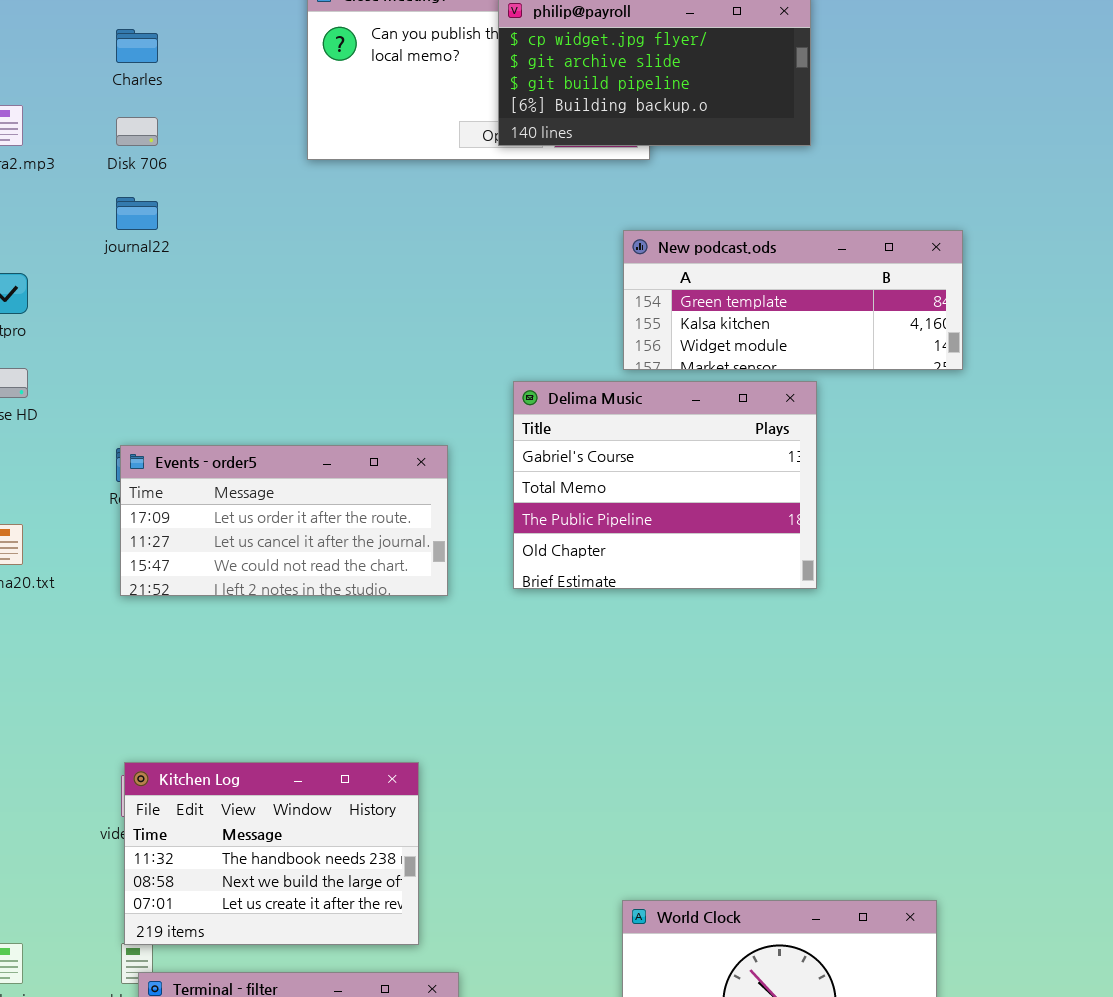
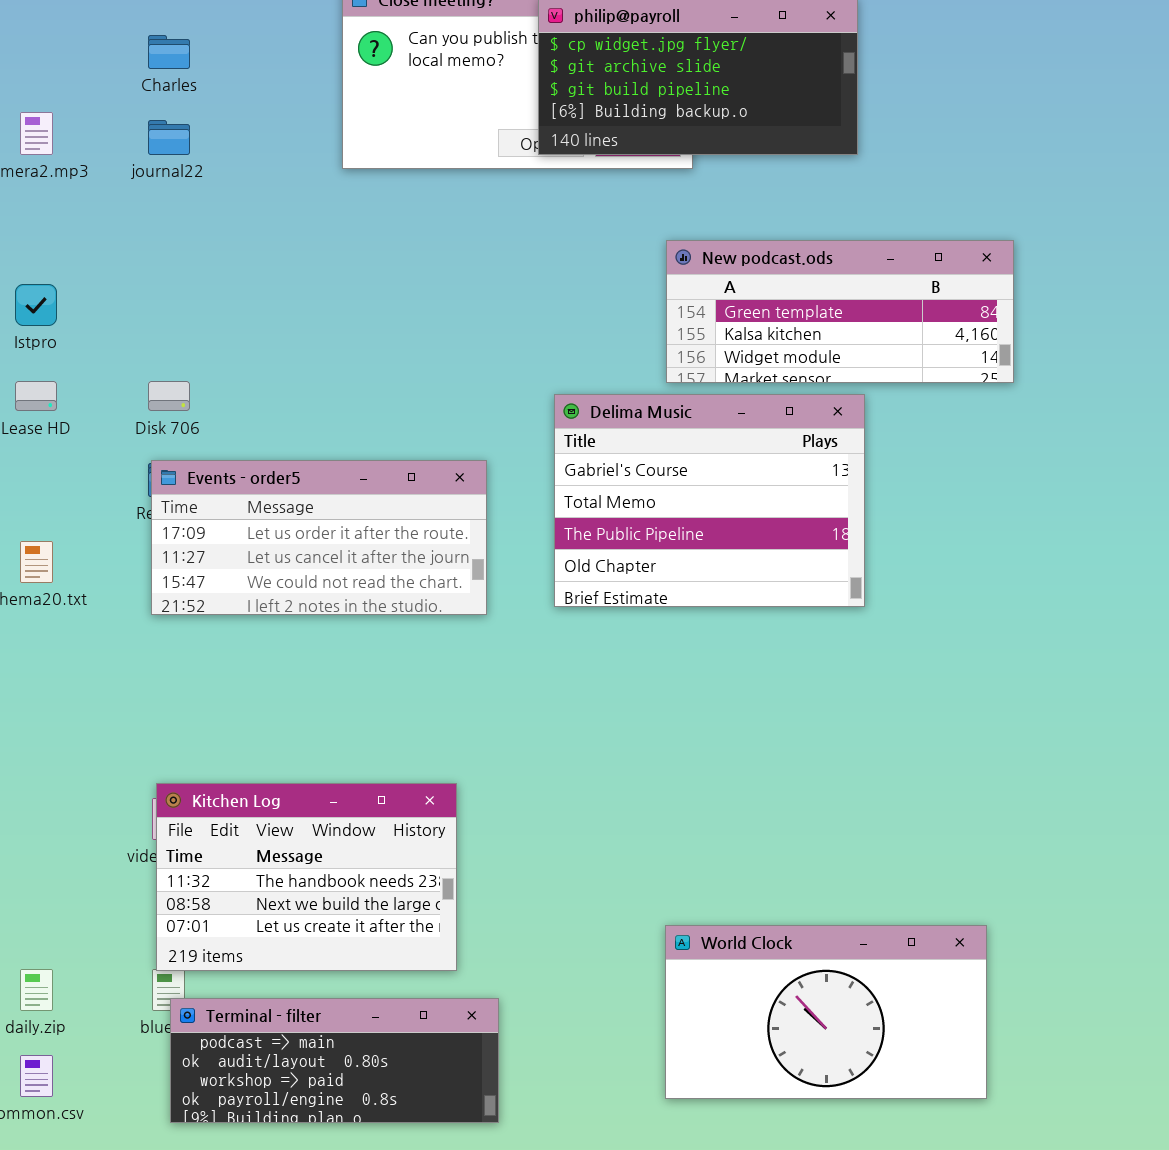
Disk 706: [116,117,158,146] -> [148,381,190,411], moved
journal22: [116,197,158,230] -> [148,120,190,155], moved

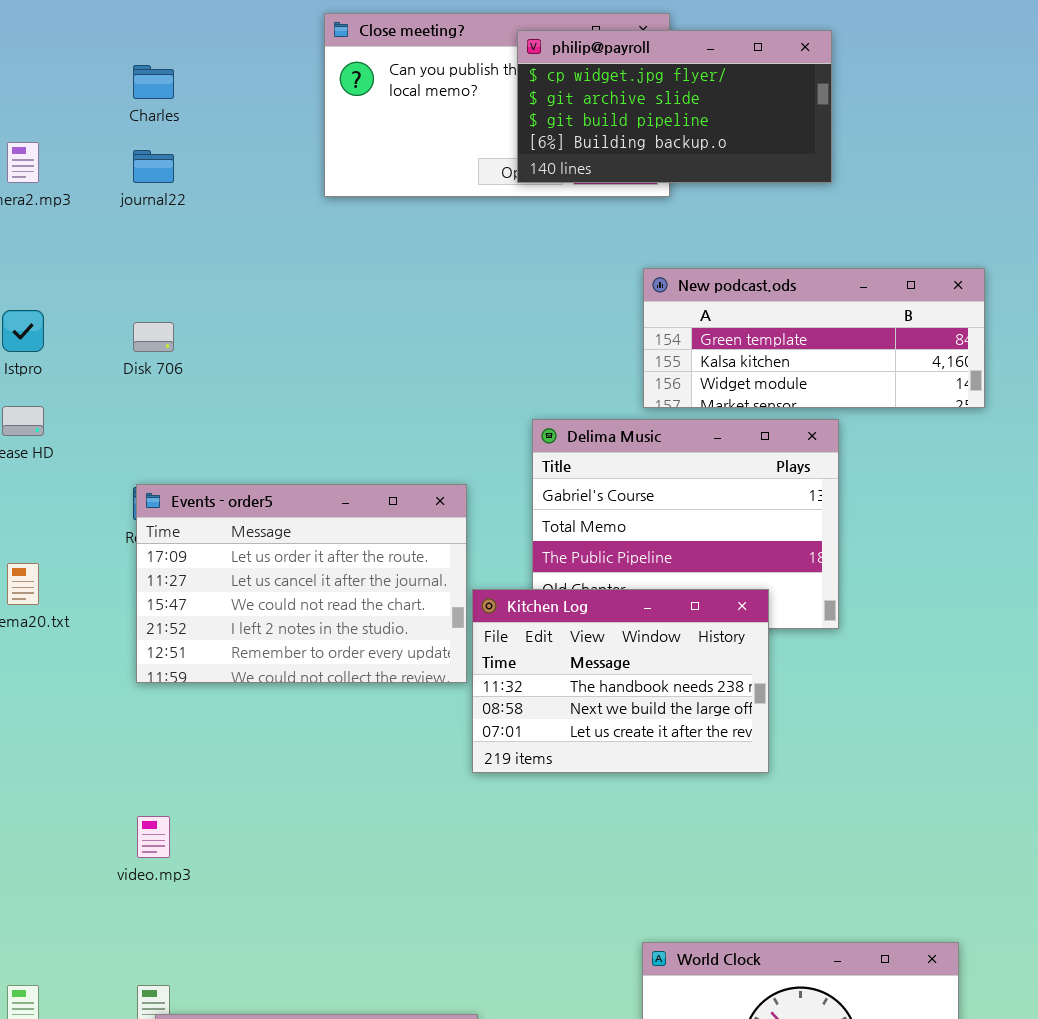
Disk 706: [148,381,190,411] -> [133,322,174,352], moved
Events - order5: [151,460,487,615] -> [136,484,467,683], resized
Kitchen Log: [156,783,457,971] -> [472,589,769,773], moved

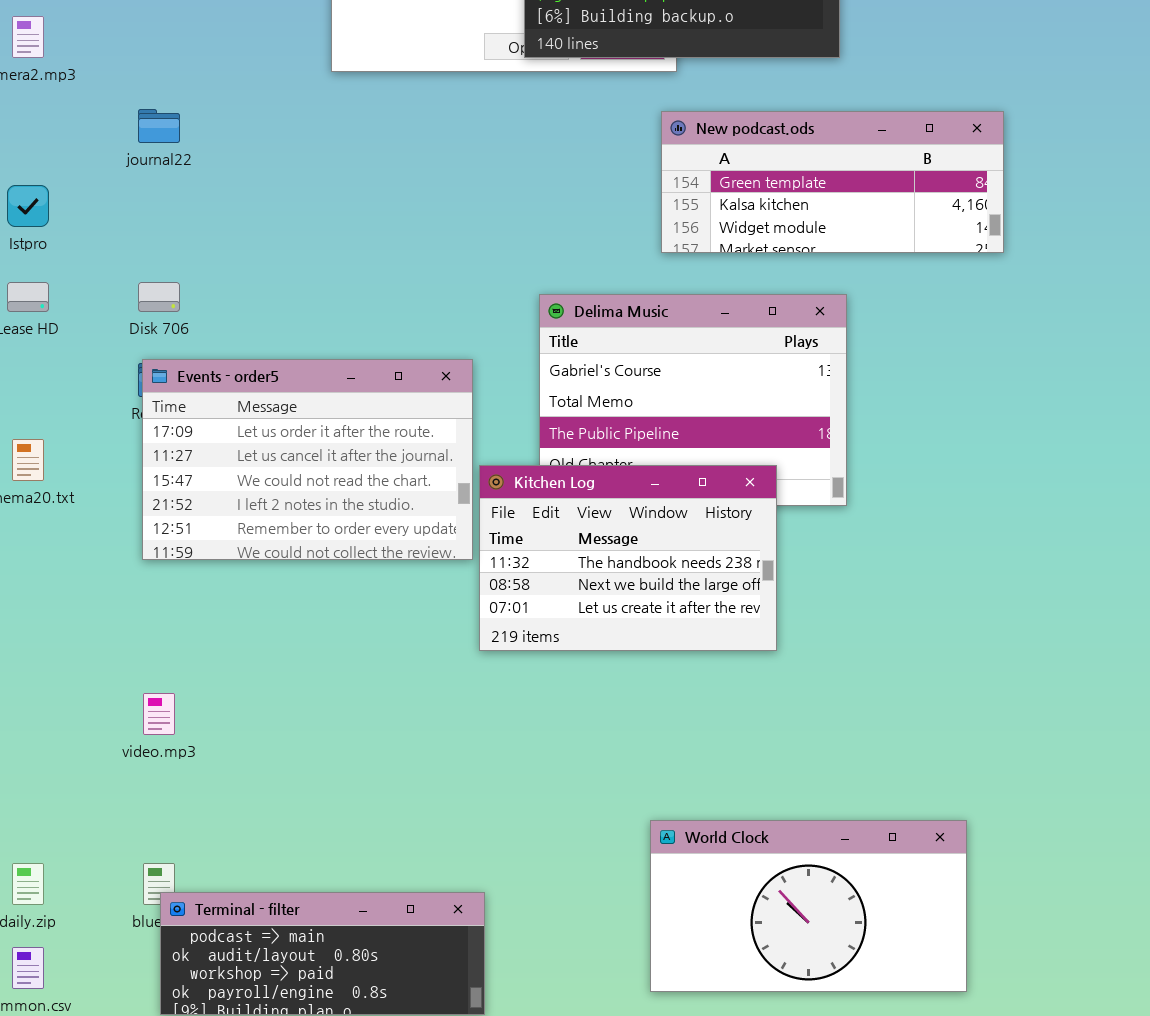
journal22: [133,150,174,183] -> [138,109,180,143], moved
New podcast.ods: [643,268,985,408] -> [661,111,1004,253], moved
Disk 706: [133,322,174,352] -> [138,282,180,312], moved

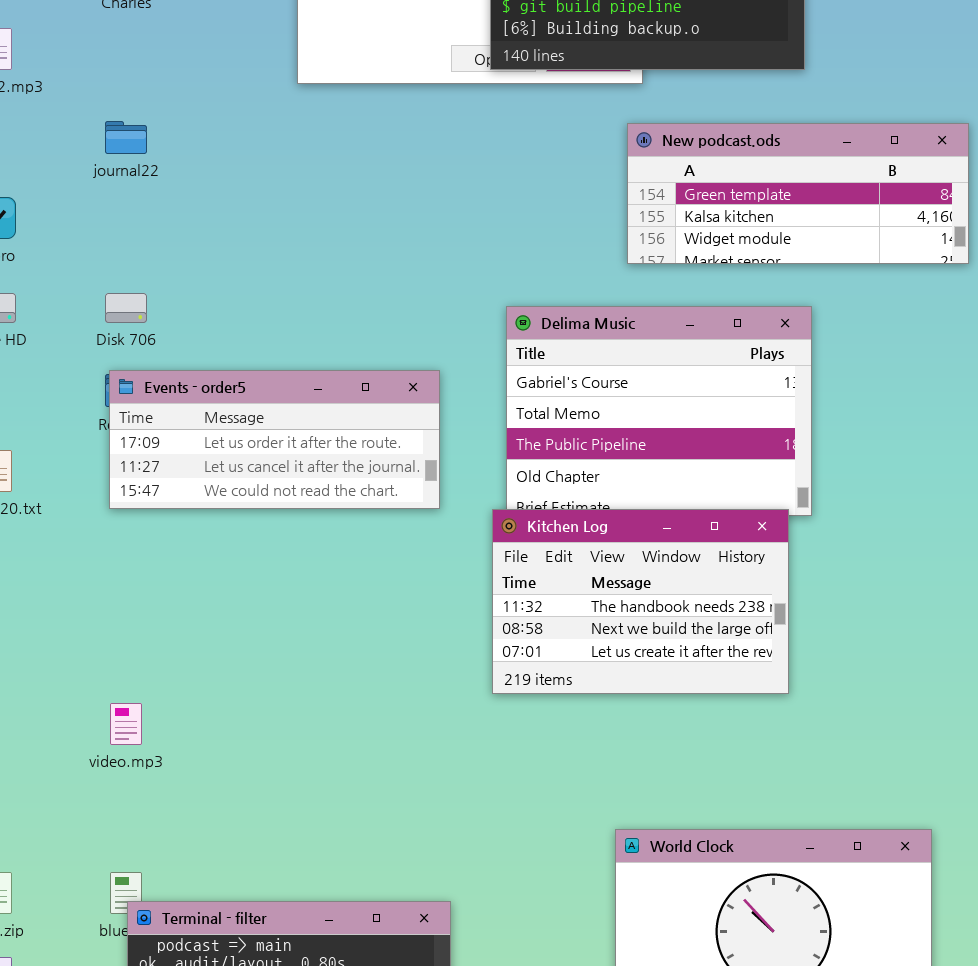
Events - order5: [142,359,473,560] -> [109,370,440,509], resized
Kitchen Log: [479,465,777,651] -> [492,509,789,694], moved

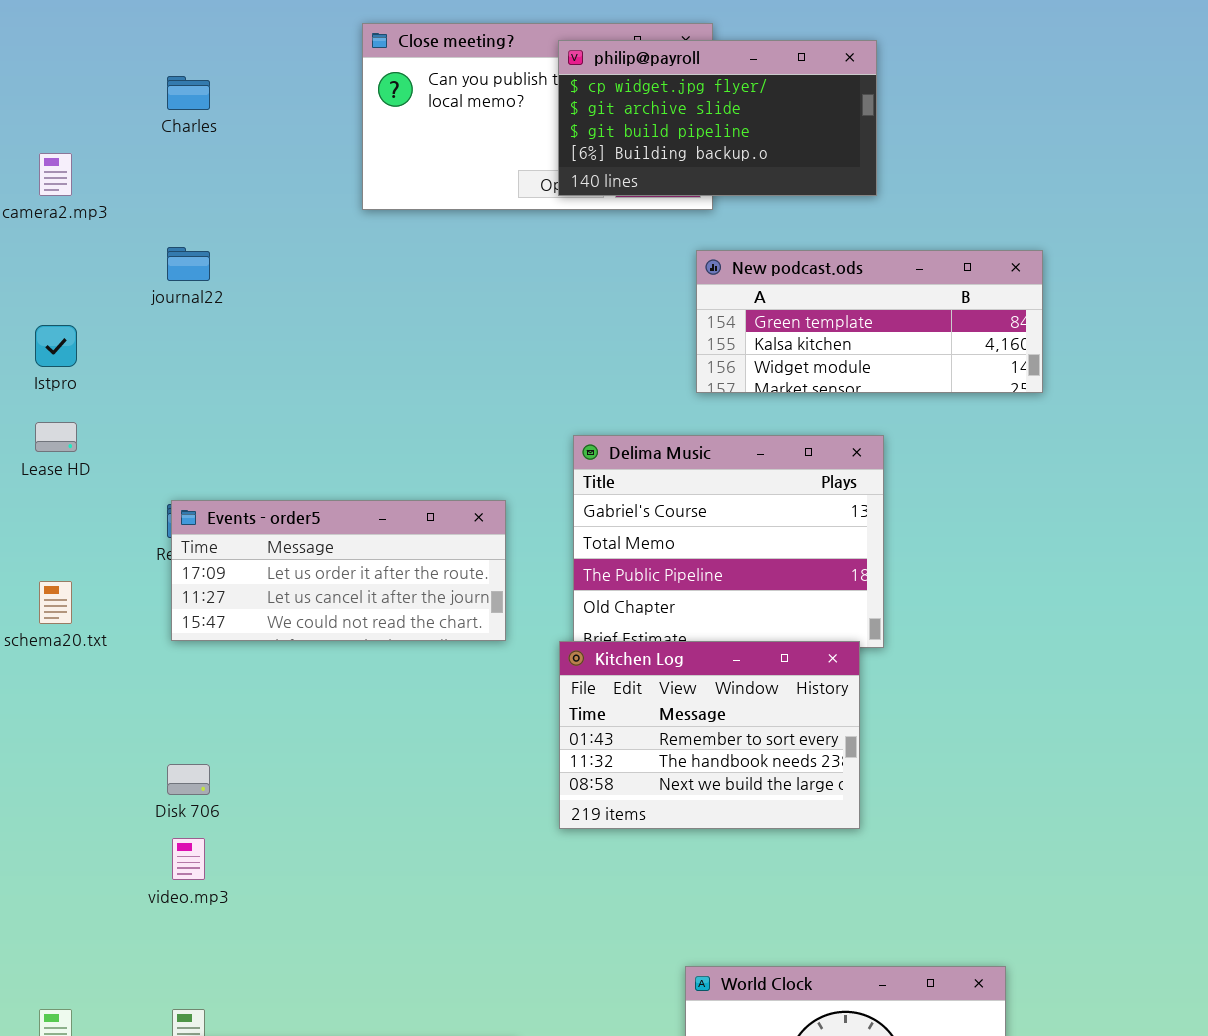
Disk 706: [105,293,147,323] -> [167,764,210,795], moved
Kitchen Log: [492,509,789,694] -> [559,641,860,829], scrolled up 1 row

